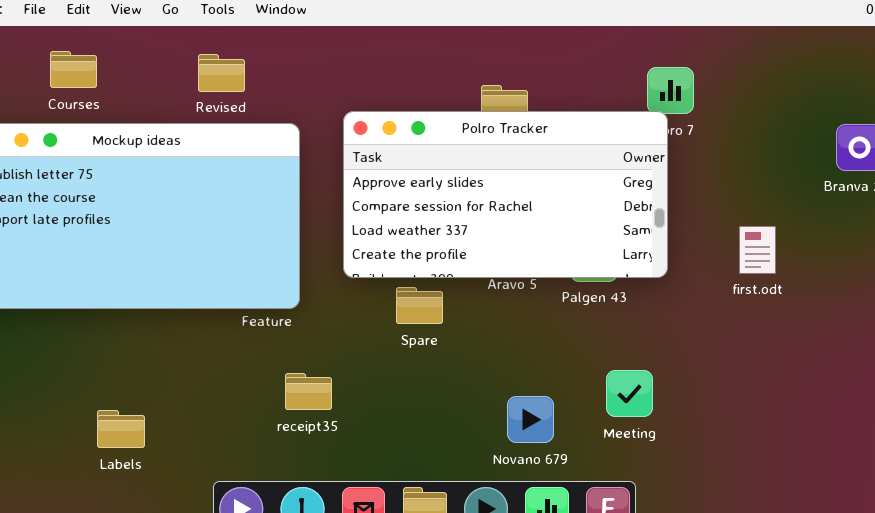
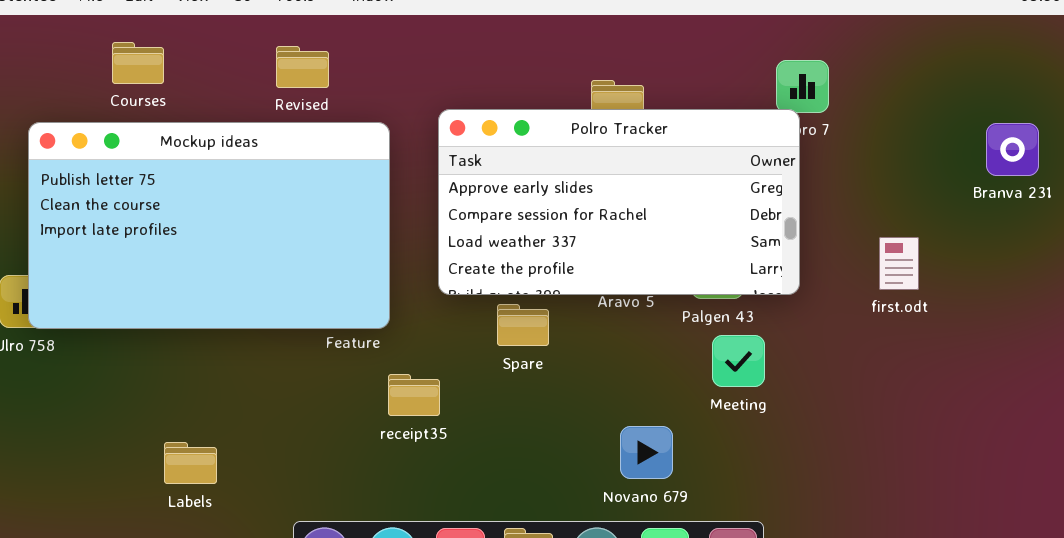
Meeting: [606,370,653,417] -> [712,335,765,387], moved
receipt35: [285,373,332,410] -> [388,374,440,416], moved

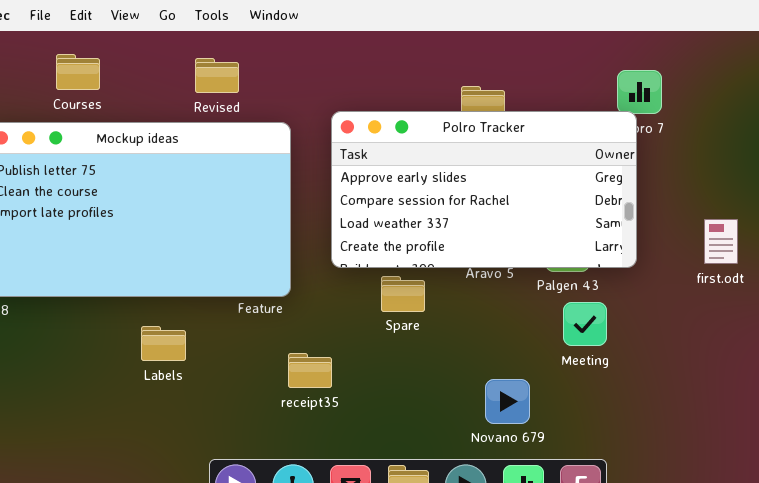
receipt35: [388,374,440,416] -> [288,353,332,388], moved
Labels: [164,442,217,484] -> [141,326,186,361], moved

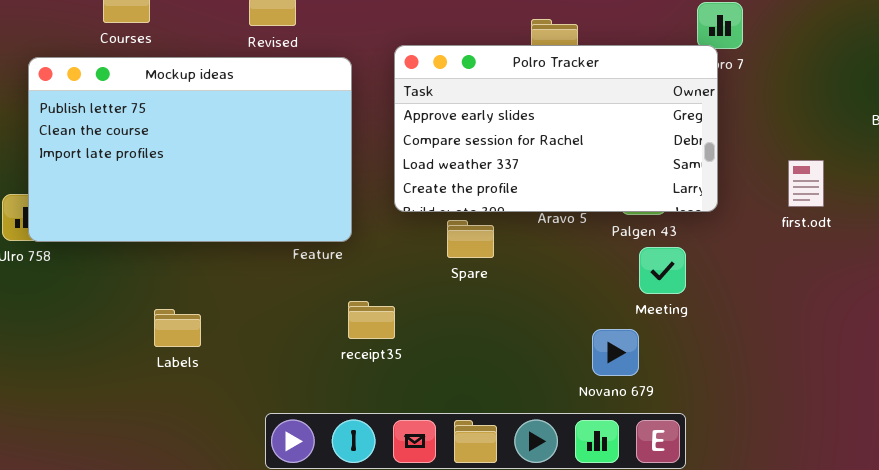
Labels: [141,326,186,361] -> [154,309,201,347], moved
Novano 679: [485,379,530,424] -> [592,329,639,376], moved

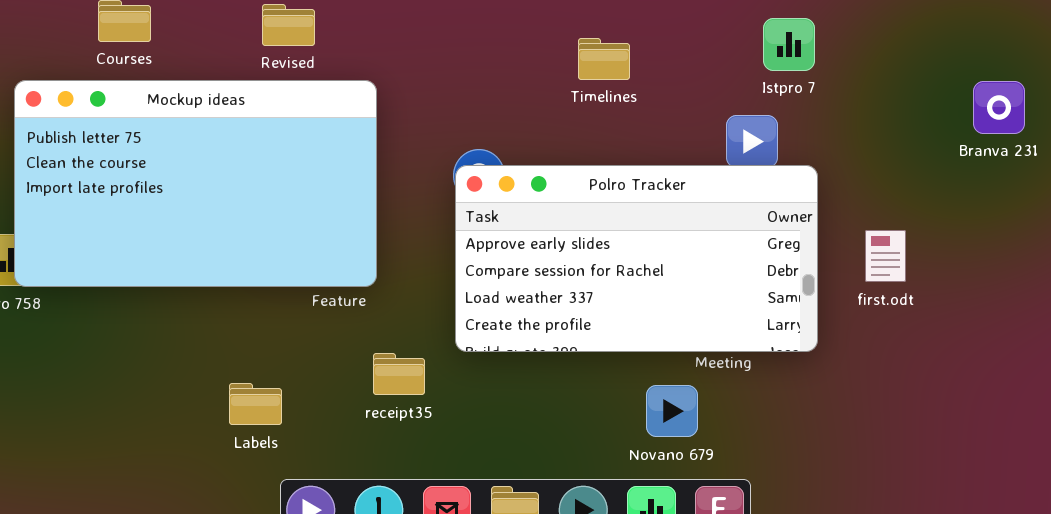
Polro Tracker: [394,45,718,212] -> [455,165,818,352], moved
first.odt: [788,160,824,207] -> [865,230,906,282], moved
Labels: [154,309,201,347] -> [229,383,282,425], moved

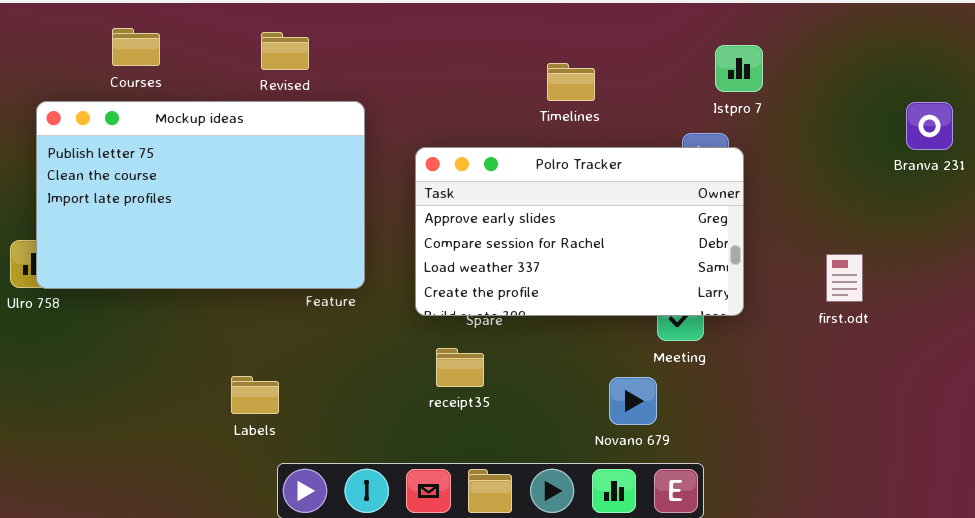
Polro Tracker: [455,165,818,352] -> [415,147,744,316], moved
first.odt: [865,230,906,282] -> [826,254,863,302], moved
receipt35: [373,353,425,395] -> [436,348,484,387], moved

